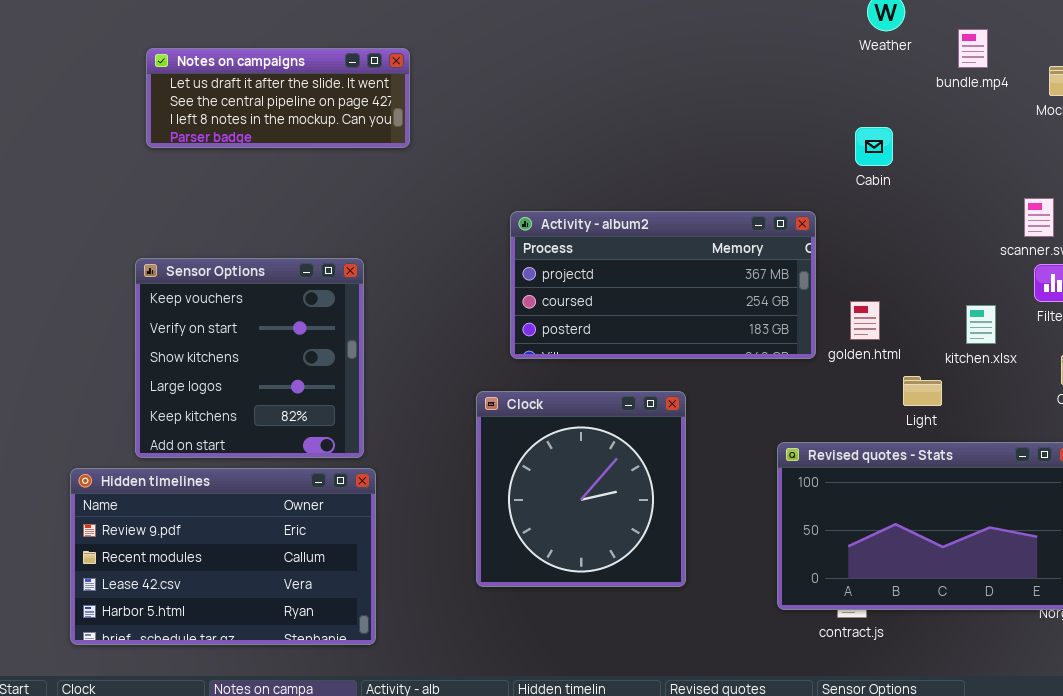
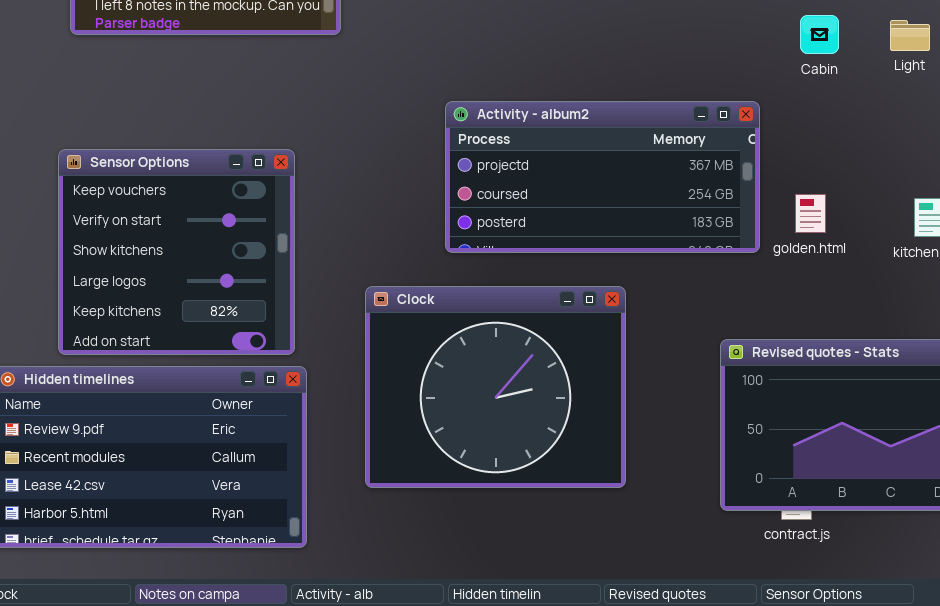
Light: [903,376,942,406] -> [890,20,930,51], moved
Clock: [476,391,686,587] -> [365,286,626,488], resized

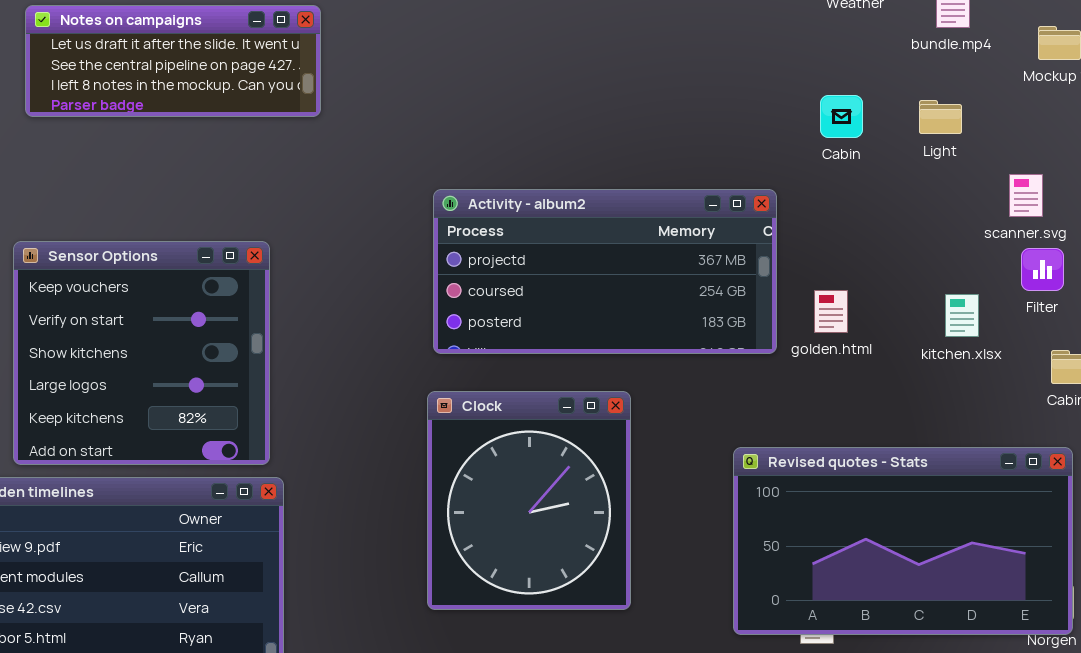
Clock: [365,286,626,488] -> [427,391,631,610], resized

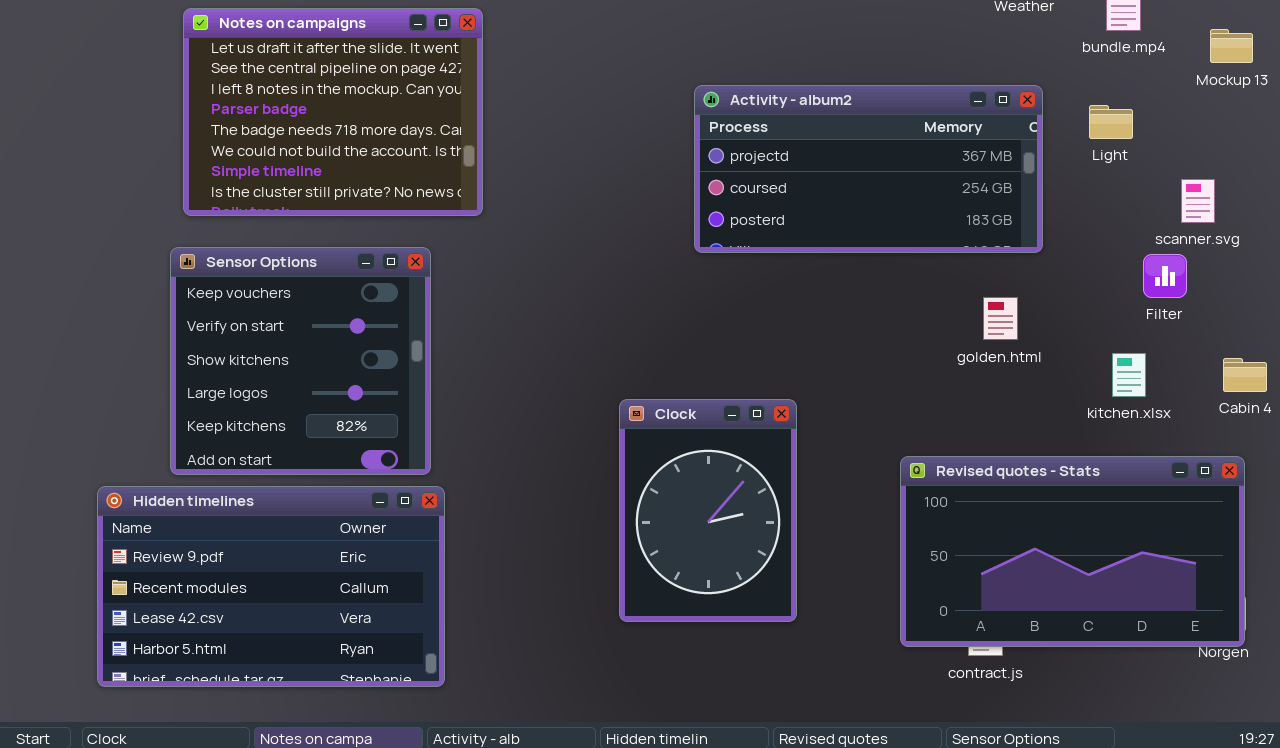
Notes on campaigns: [25,5,321,117] -> [183,8,483,216], resized
Activity - album2: [433,189,777,354] -> [694,85,1043,253], moved
Filter: [1021,248,1064,291] -> [1143,254,1187,298], moved
kitchen.xlsx: [945,294,979,337] -> [1112,353,1146,397], moved
Clock: [427,391,631,610] -> [619,399,797,622], resized

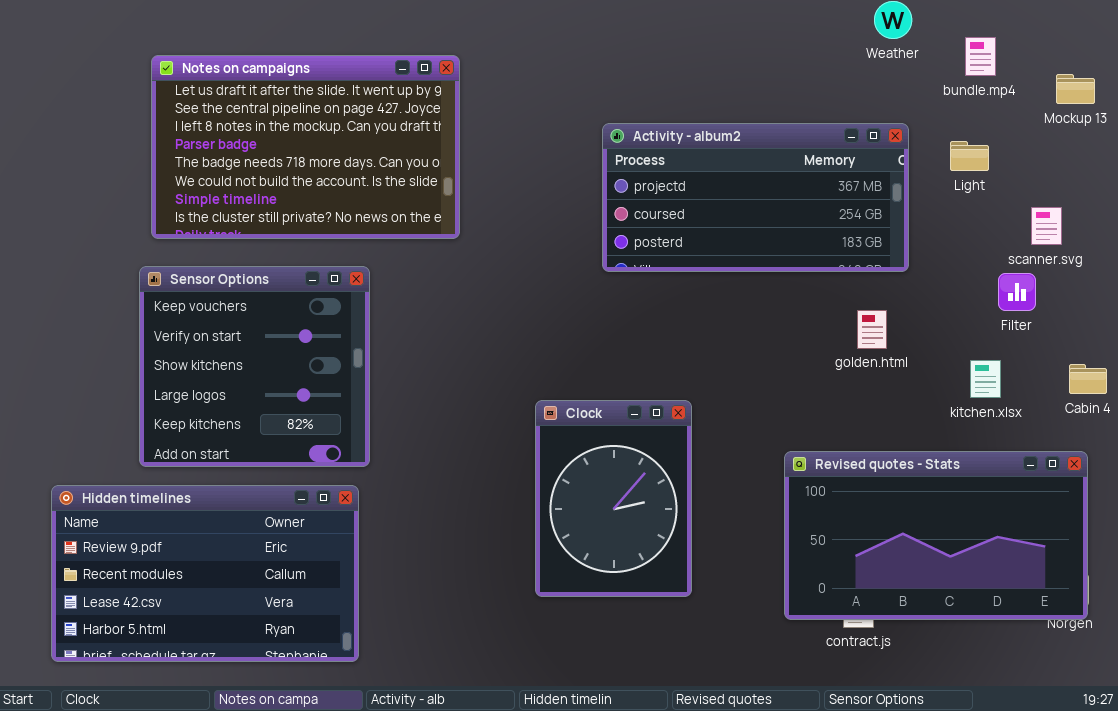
Notes on campaigns: [183,8,483,216] -> [151,55,460,239], resized
Hidden timelines: [97,486,445,687] -> [51,485,359,662], moved

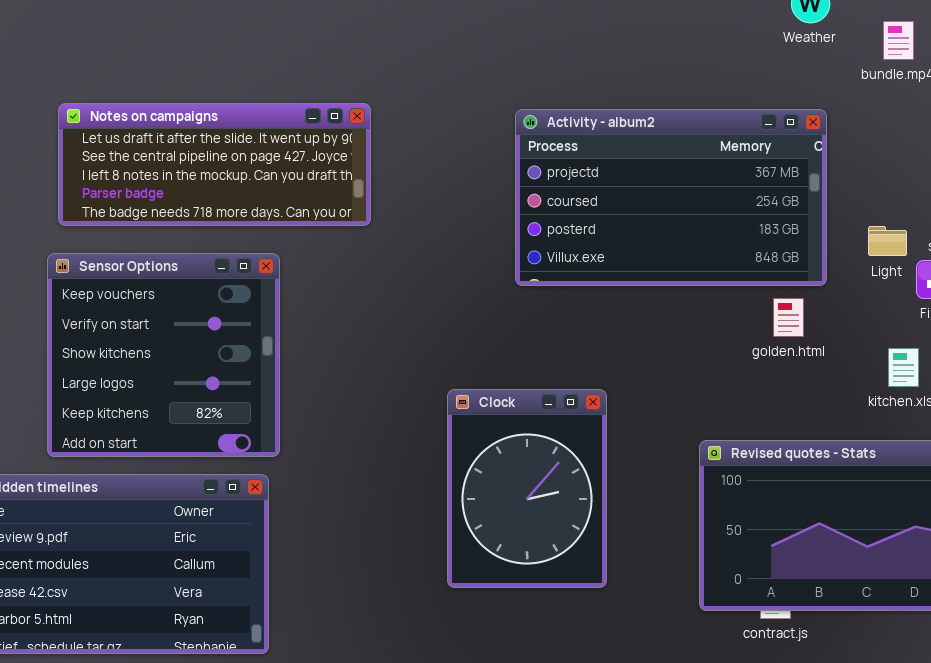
Notes on campaigns: [151,55,460,239] -> [58,103,371,226], resized
Activity - album2: [602,123,909,272] -> [515,109,827,286], resized
Light: [950,141,989,171] -> [868,226,907,256], moved

